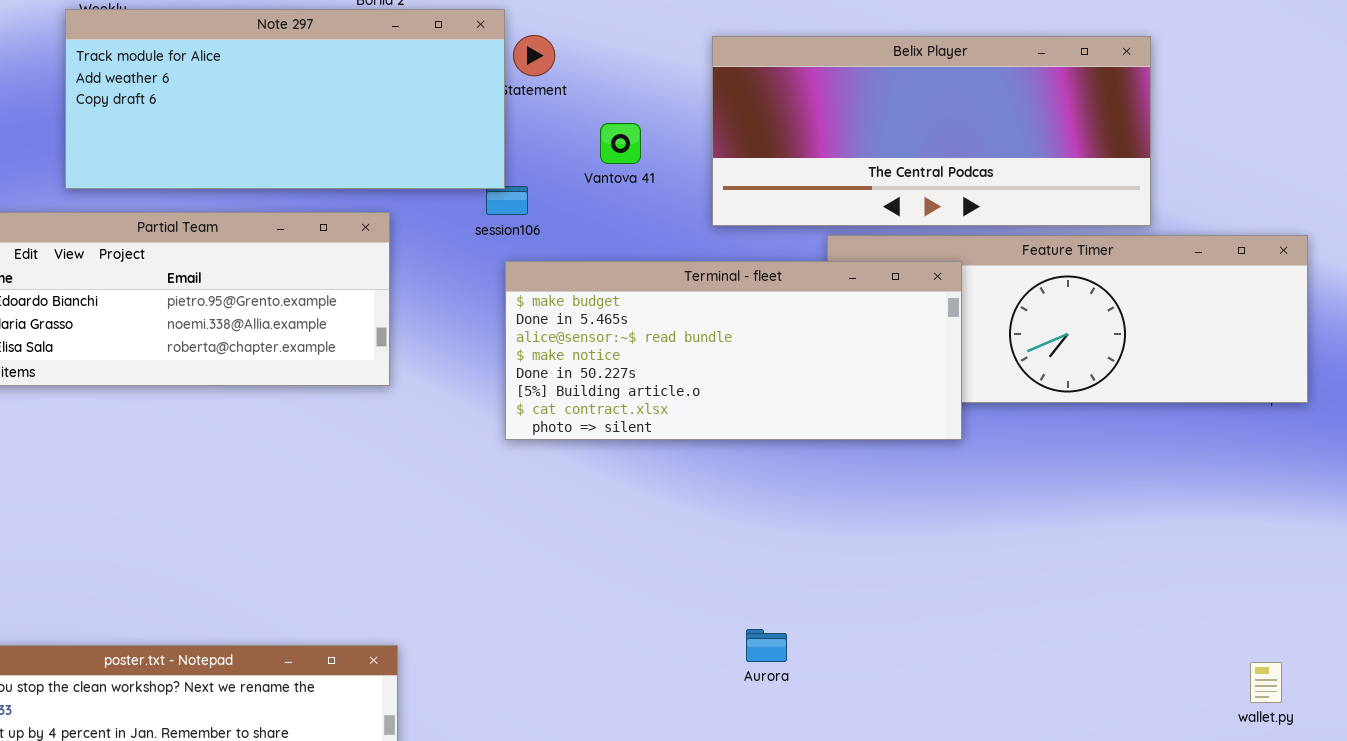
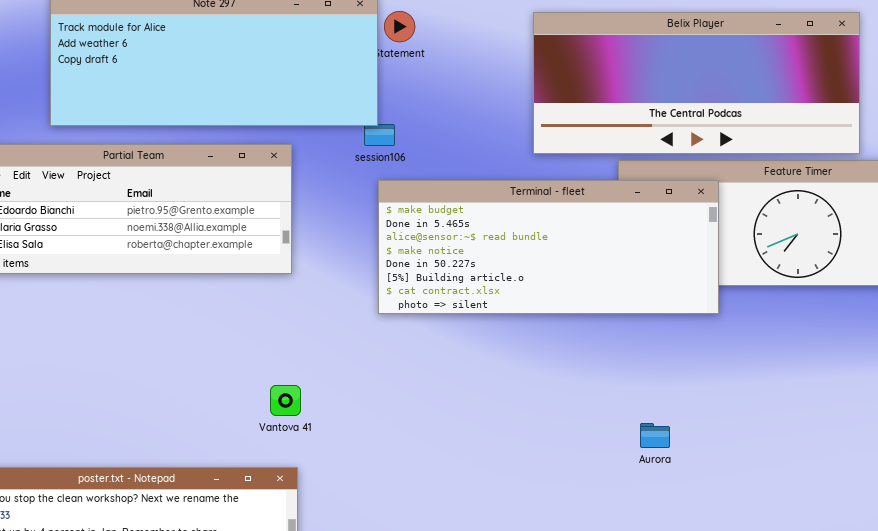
Vantova 41: [600,123,641,164] -> [270,385,301,416], moved
Aurora: [746,629,787,662] -> [640,423,670,448], moved

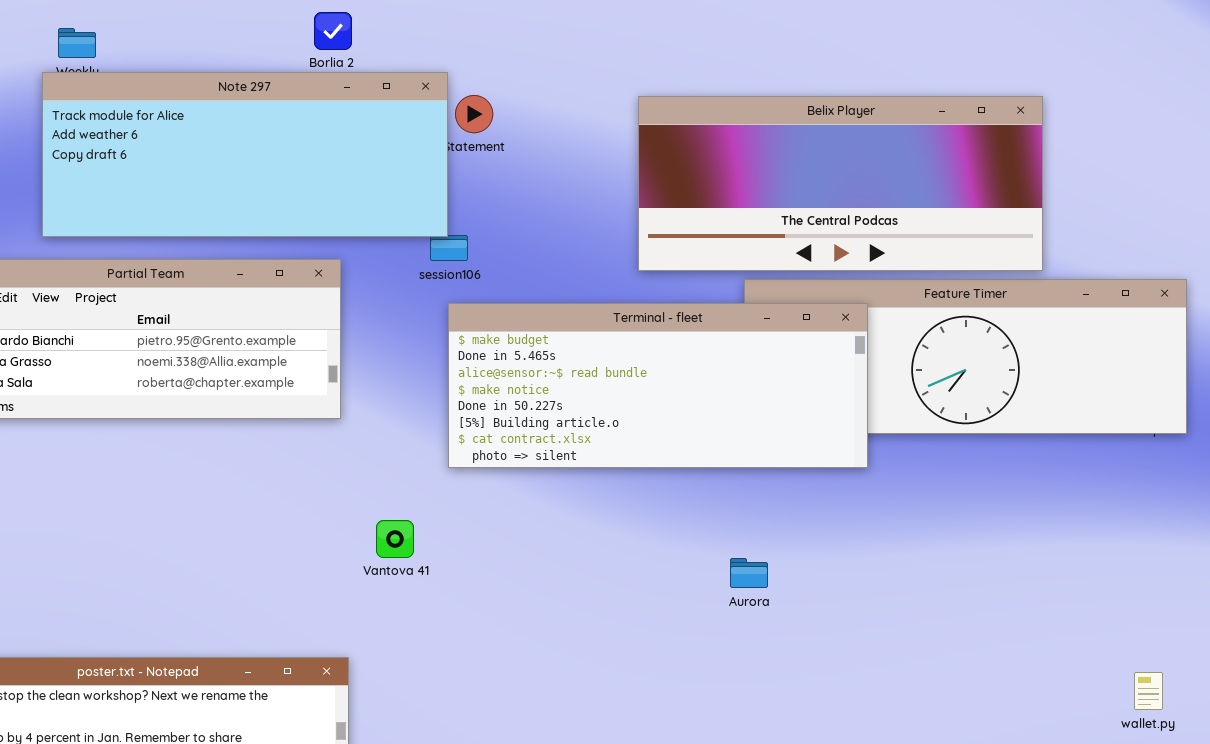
Vantova 41: [270,385,301,416] -> [376,520,414,558], moved
Aurora: [640,423,670,448] -> [730,558,768,588], moved

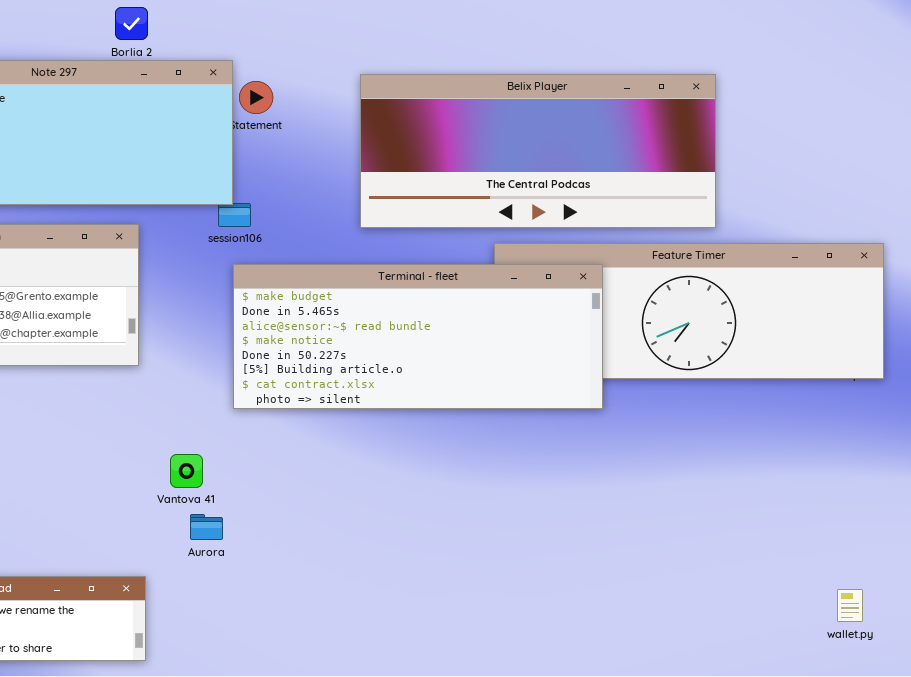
Belix Player: [638,96,1043,271] -> [360,74,716,228], moved
Aurora: [730,558,768,588] -> [190,514,223,540], moved

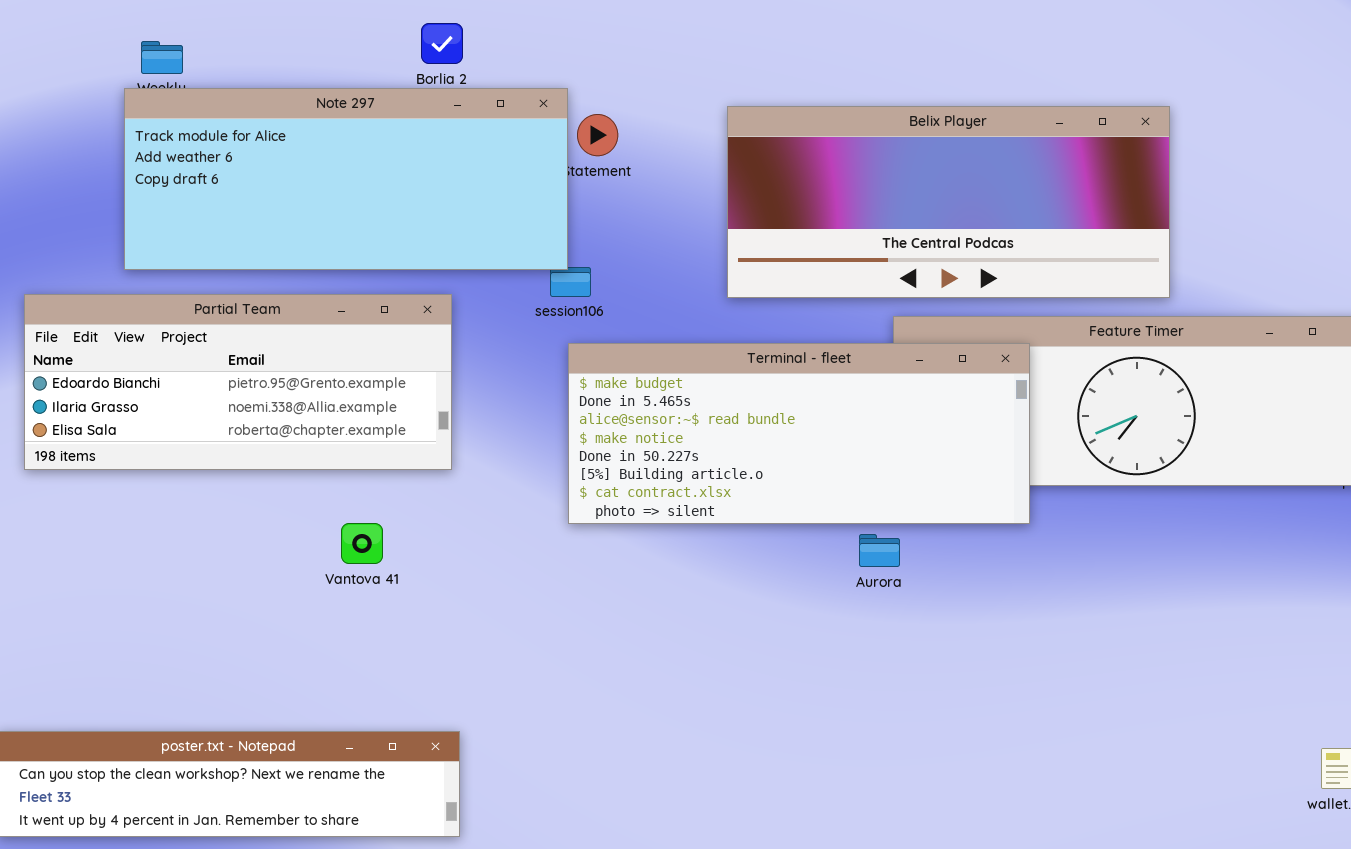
Vantova 41: [170,454,203,488] -> [341,523,383,564], moved
Aurora: [190,514,223,540] -> [859,534,900,567], moved

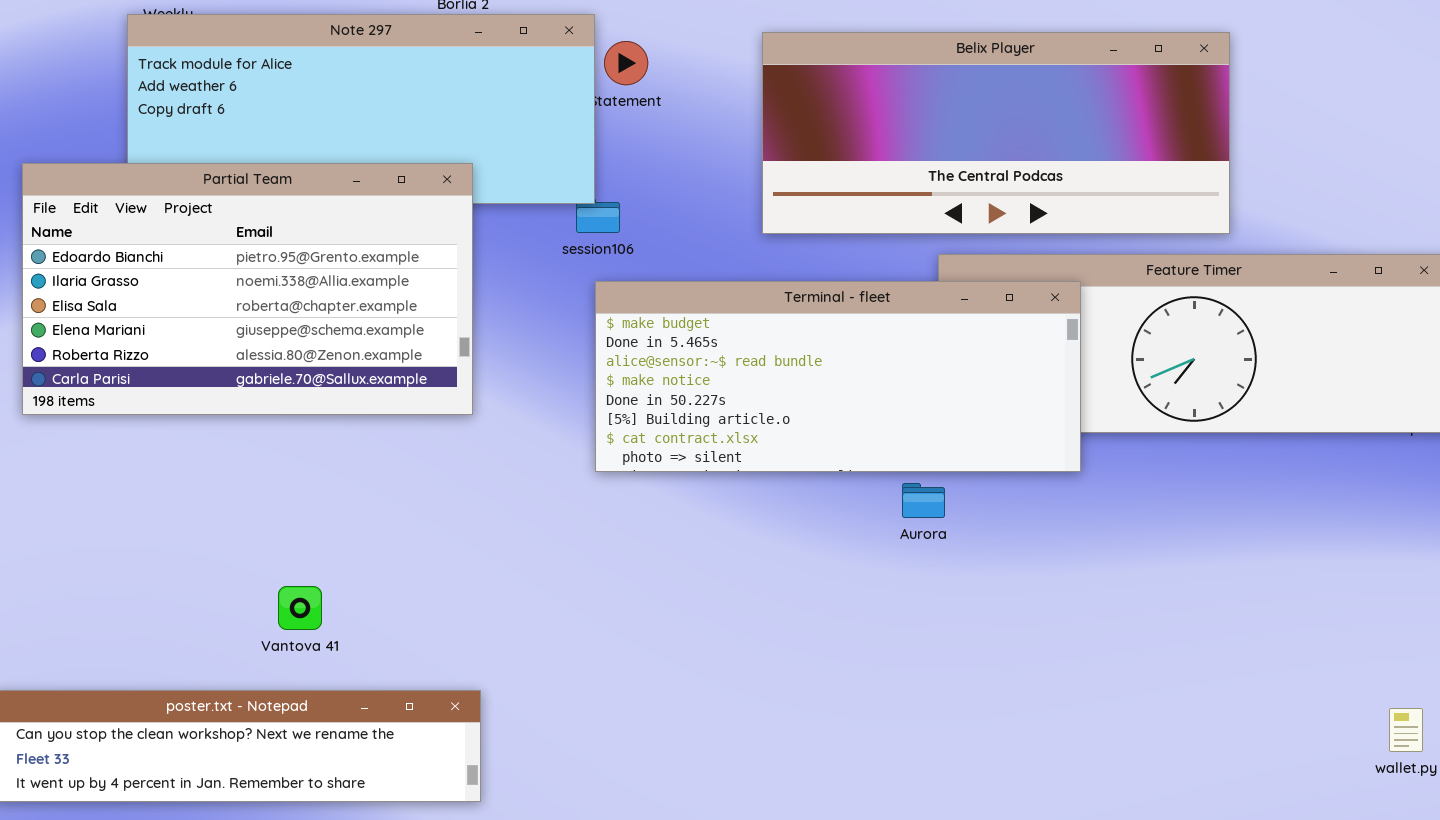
Partial Team: [24,294,452,470] -> [22,163,473,415], resized
Vantova 41: [341,523,383,564] -> [278,586,322,630], moved

